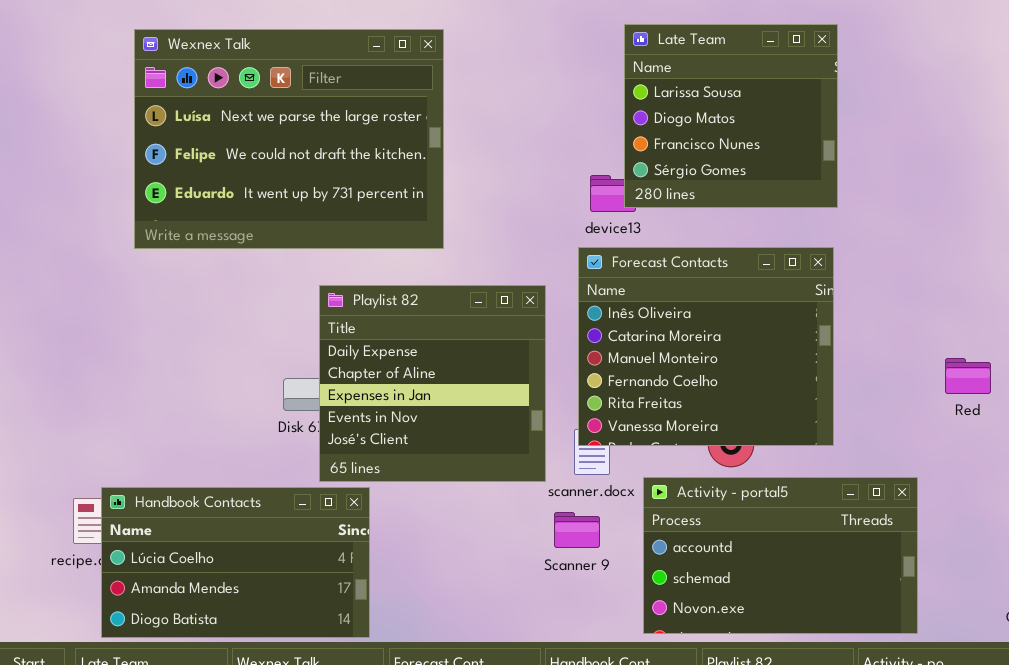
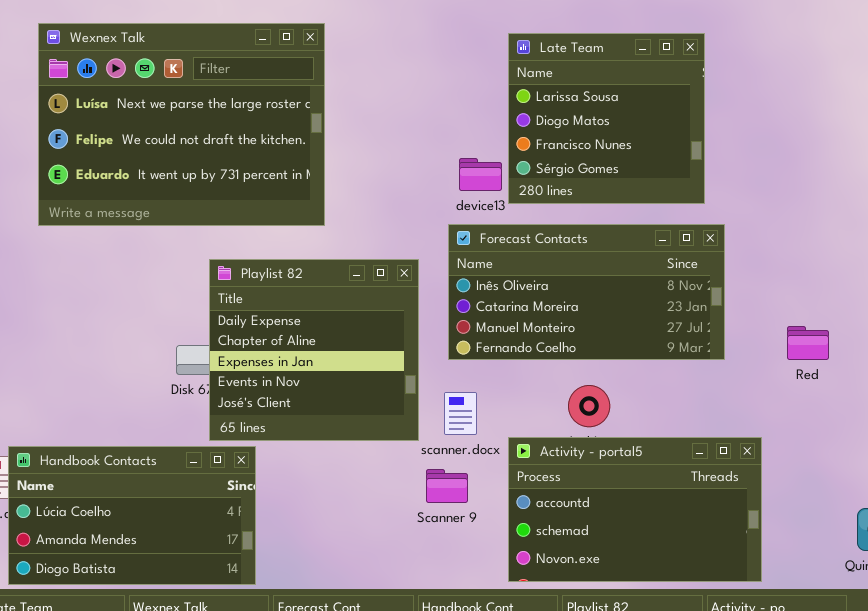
Late Team: [624,24,838,208] -> [508,33,705,204], moved
Forecast Contacts: [578,247,834,446] -> [448,224,725,360], resized

